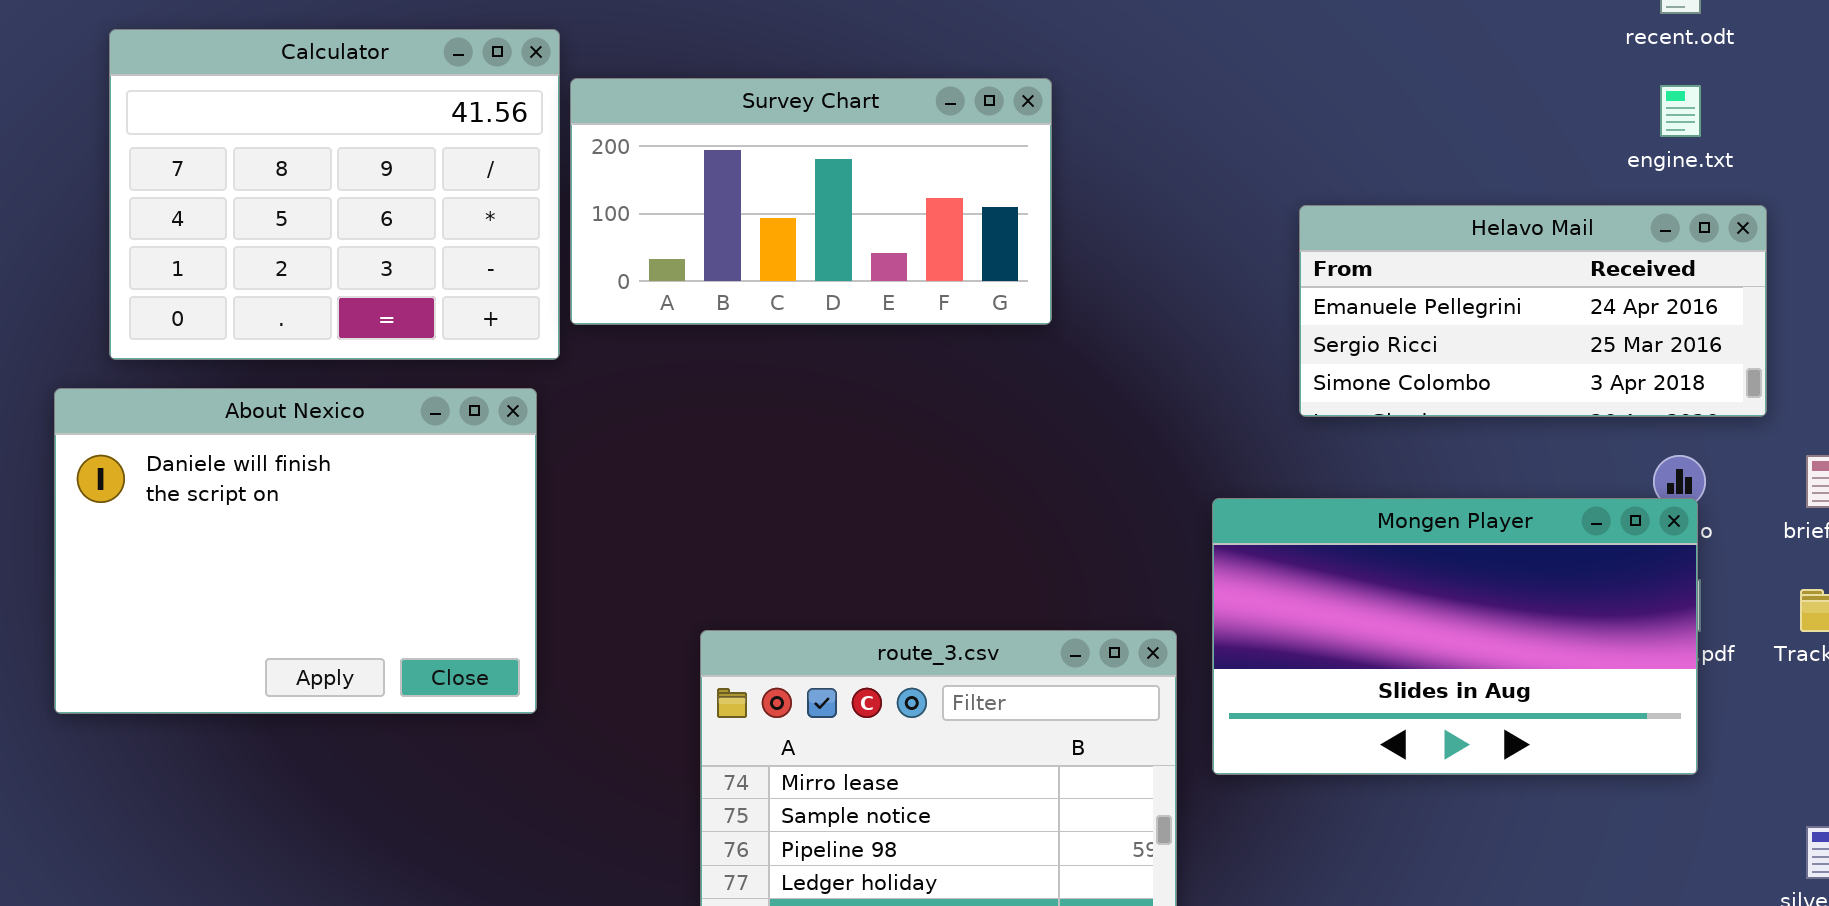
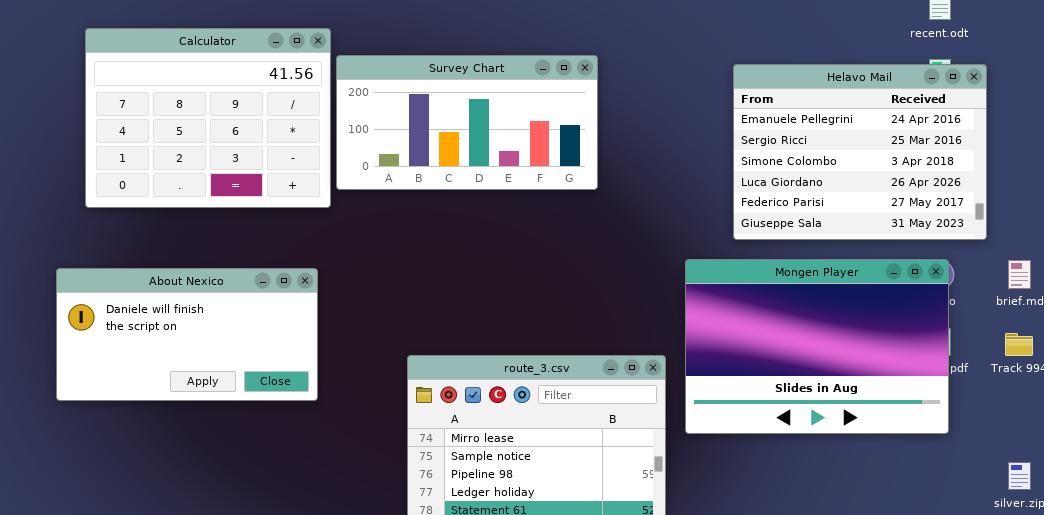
Helavo Mail: [1299,205,1767,417] -> [733,64,987,240], resized
About Nexico: [54,388,537,714] -> [56,268,318,401], resized
Mongen Player: [1212,498,1698,775] -> [685,259,949,434], resized

